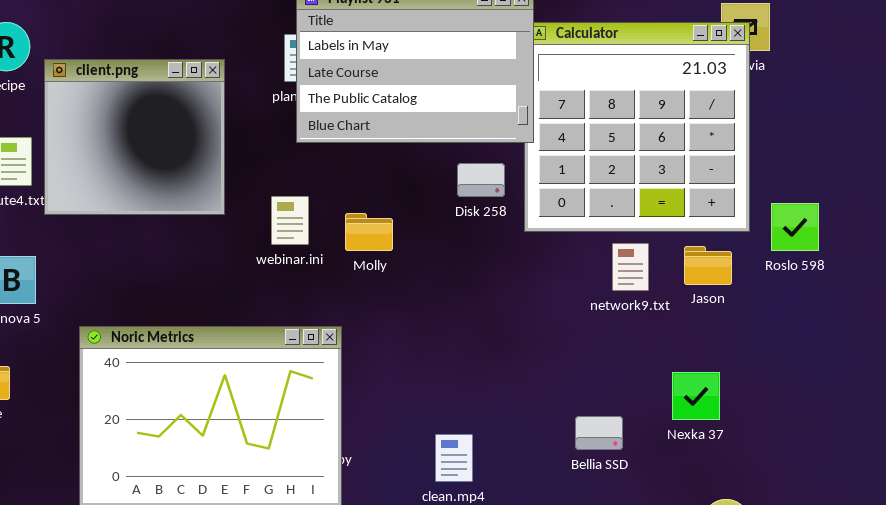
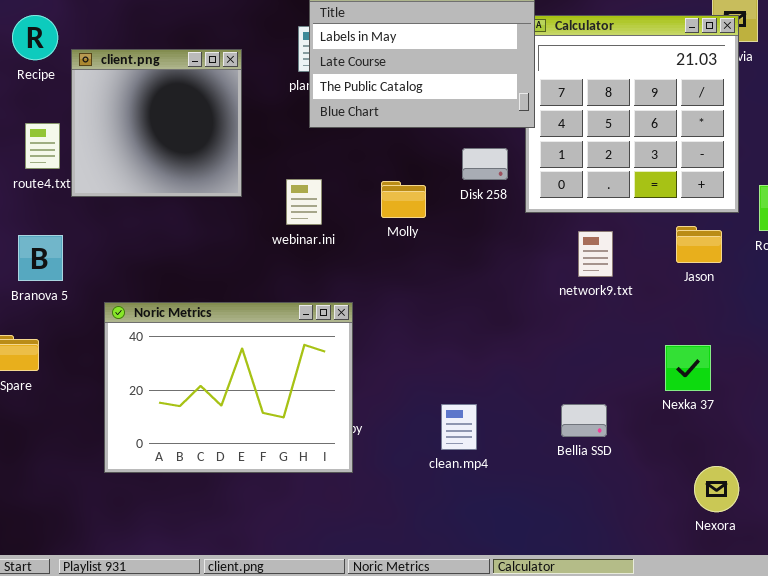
Molly: [345,213,393,251] -> [381,181,426,218], moved
network9.txt: [612,243,649,291] -> [578,231,613,277], moved
Bellia SSD: [575,416,623,450] -> [561,404,607,437], moved

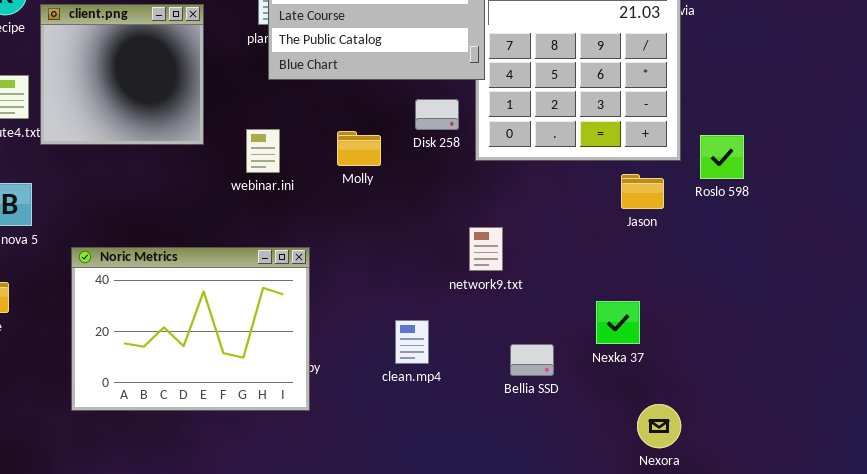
network9.txt: [578,231,613,277] -> [469,227,503,271], moved
Nexka 37: [665,345,711,391] -> [596,301,640,344], moved
clean.mp4: [441,404,477,450] -> [395,320,429,364], moved

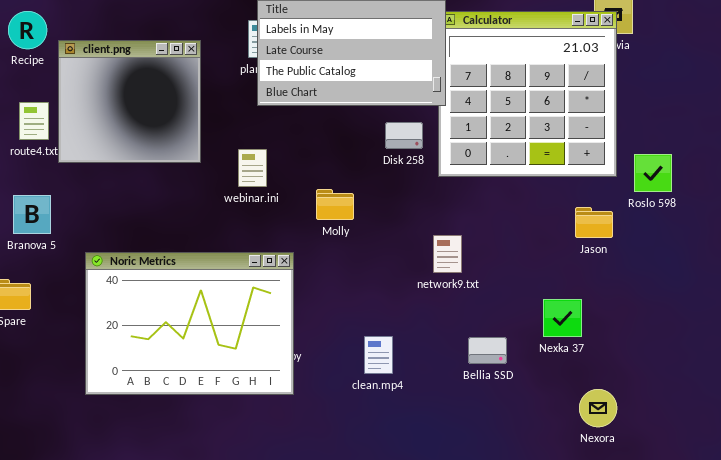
Molly: [337,131,381,166] -> [316,189,354,220], moved
Jason: [621,174,664,209] -> [575,207,613,238], moved
clean.mp4: [395,320,429,364] -> [364,336,393,374], moved

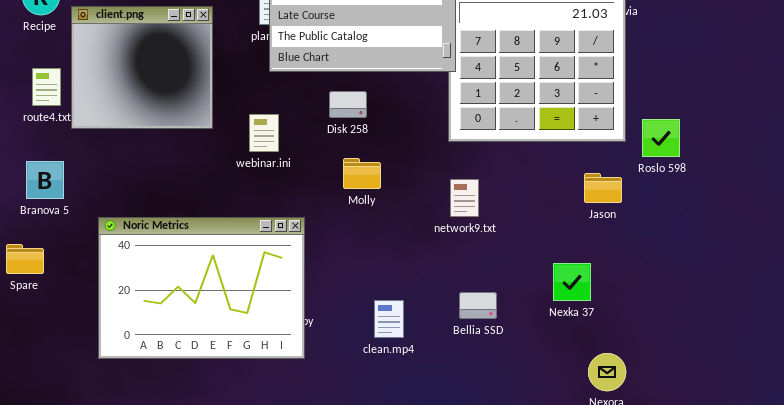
Disk 258: [385,122,423,149] -> [329,91,367,118], moved
Molly: [316,189,354,220] -> [343,158,381,189], moved
network9.txt: [433,235,462,273] -> [450,179,479,217], moved
Bellia SSD: [468,337,507,364] -> [459,292,497,319], moved

